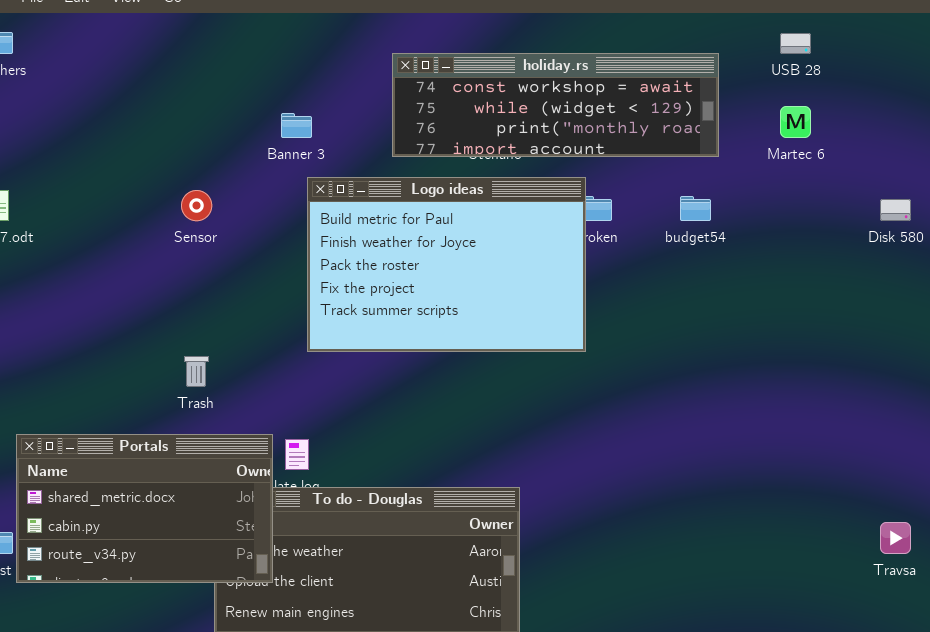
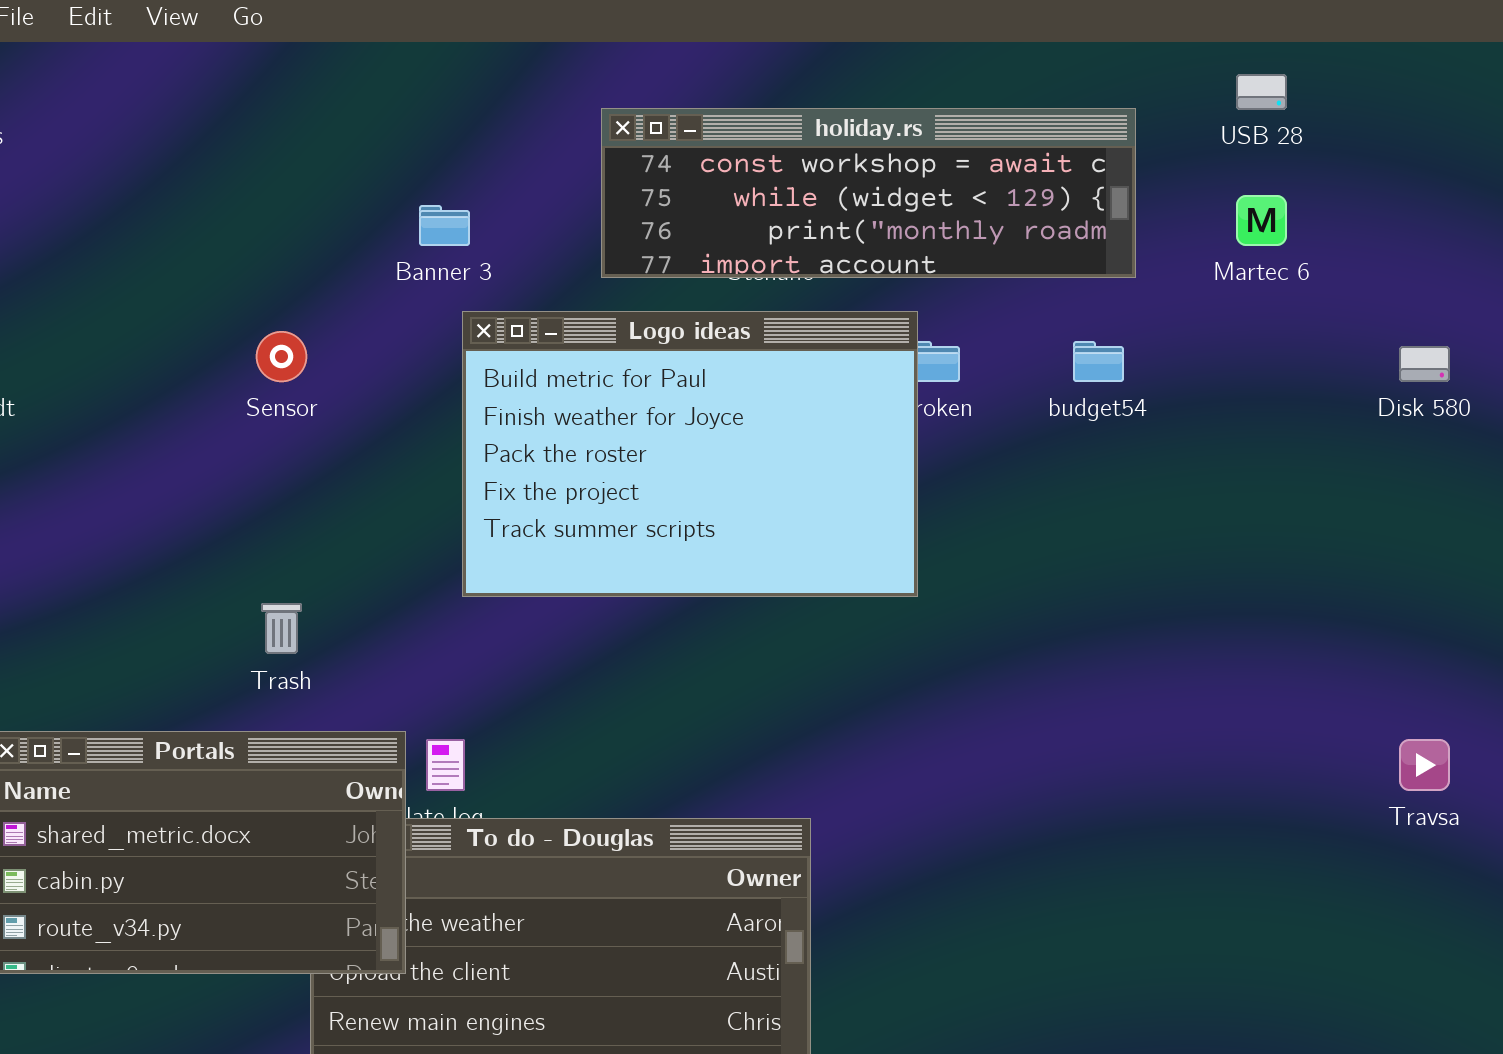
Travsa: [880,522,911,554] -> [1399,739,1450,791], moved

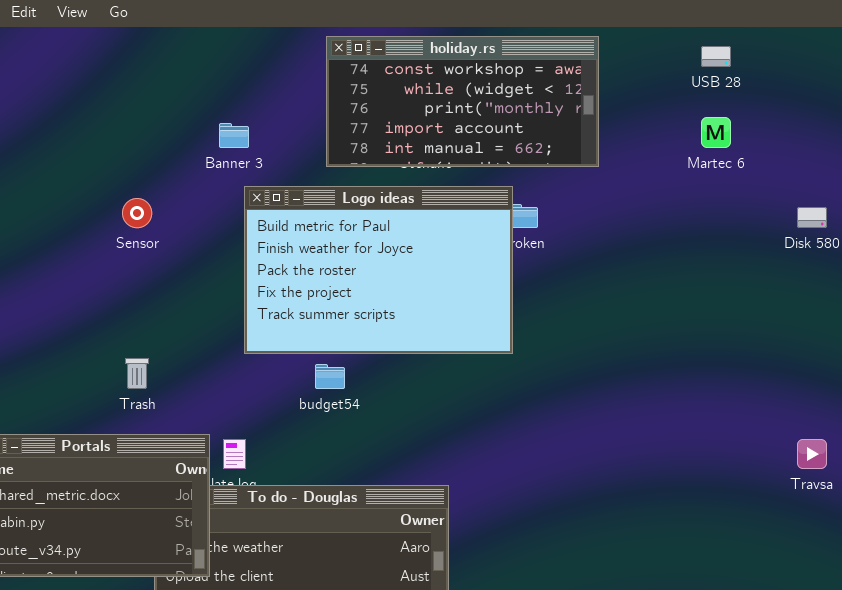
holiday.rs: [601,108,1136,278] -> [326,36,599,167], resized
budget54: [1073,341,1124,382] -> [315,364,345,389], moved

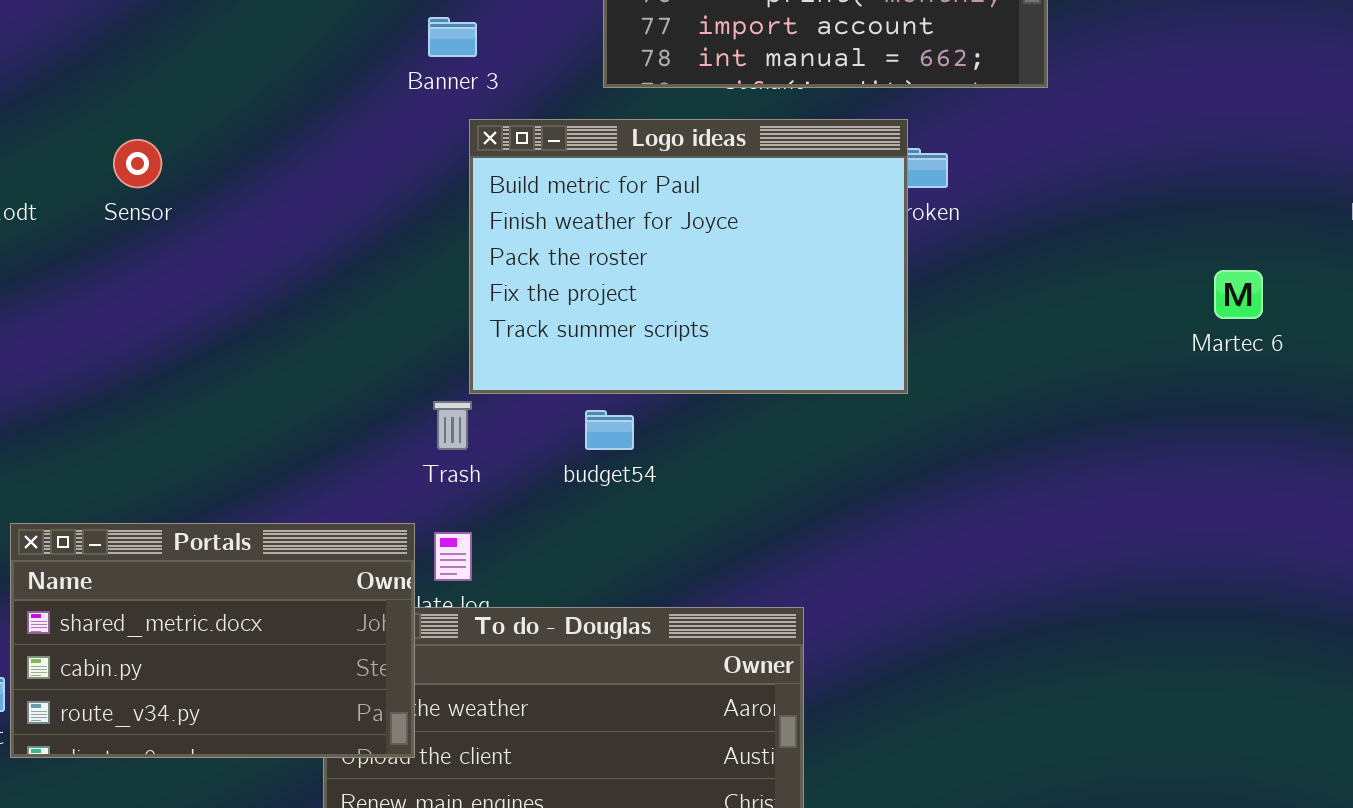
Martec 6: [701,117,731,148] -> [1214,270,1263,319], moved
Sensor: [122,198,152,228] -> [113,139,162,188], moved
Trash: [125,358,149,389] -> [433,401,472,450], moved

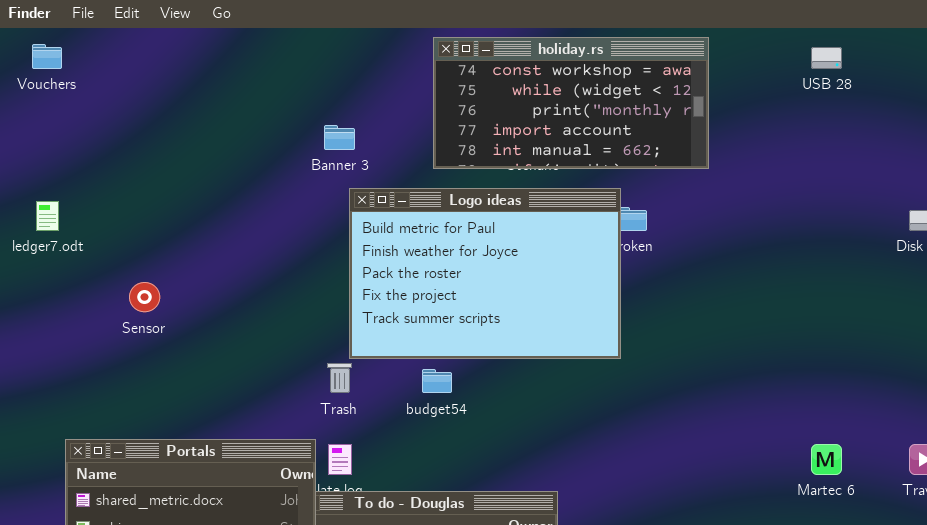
Sensor: [113,139,162,188] -> [129,282,160,312], moved
Martec 6: [1214,270,1263,319] -> [811,444,842,475], moved

